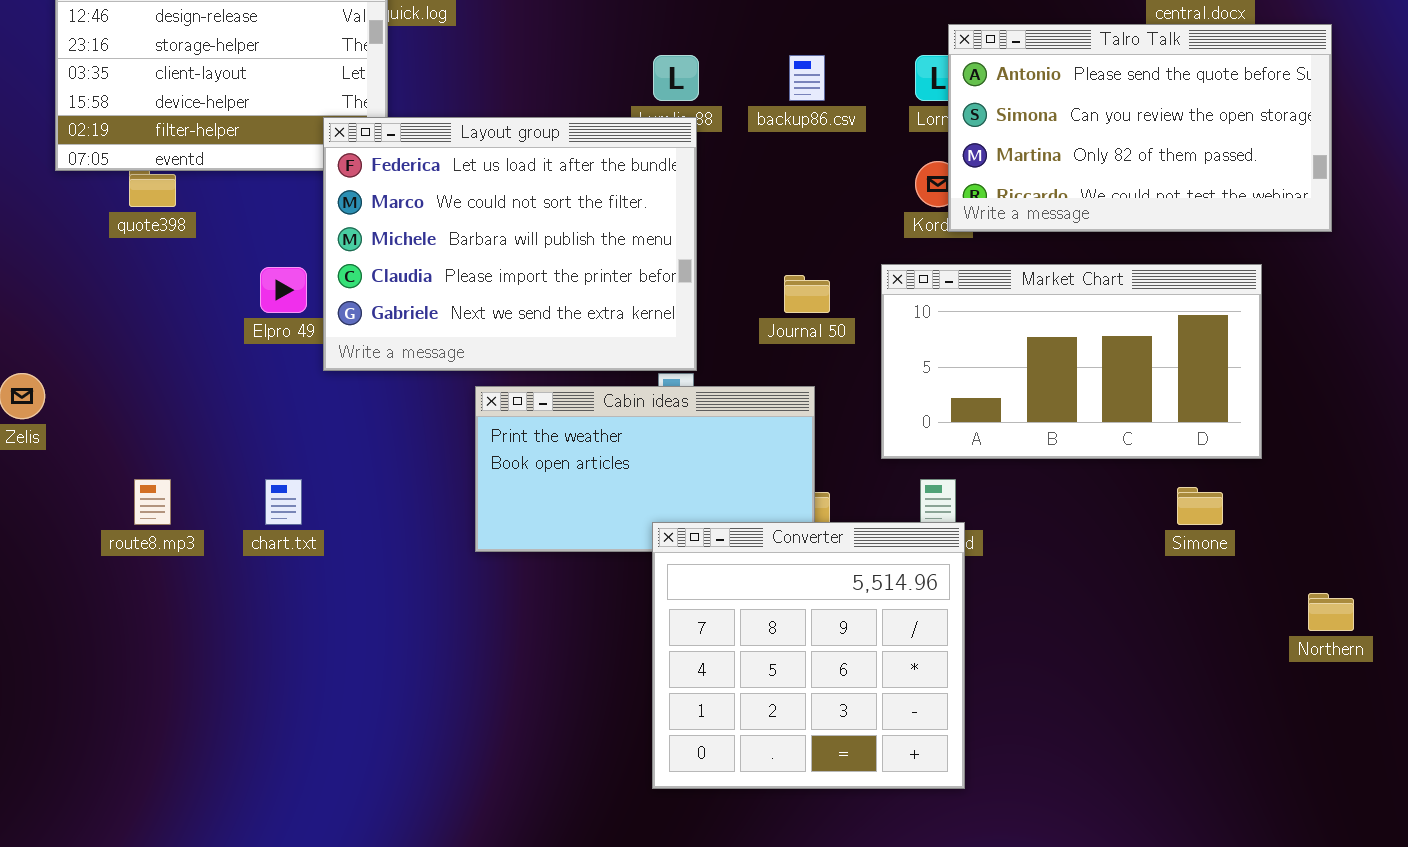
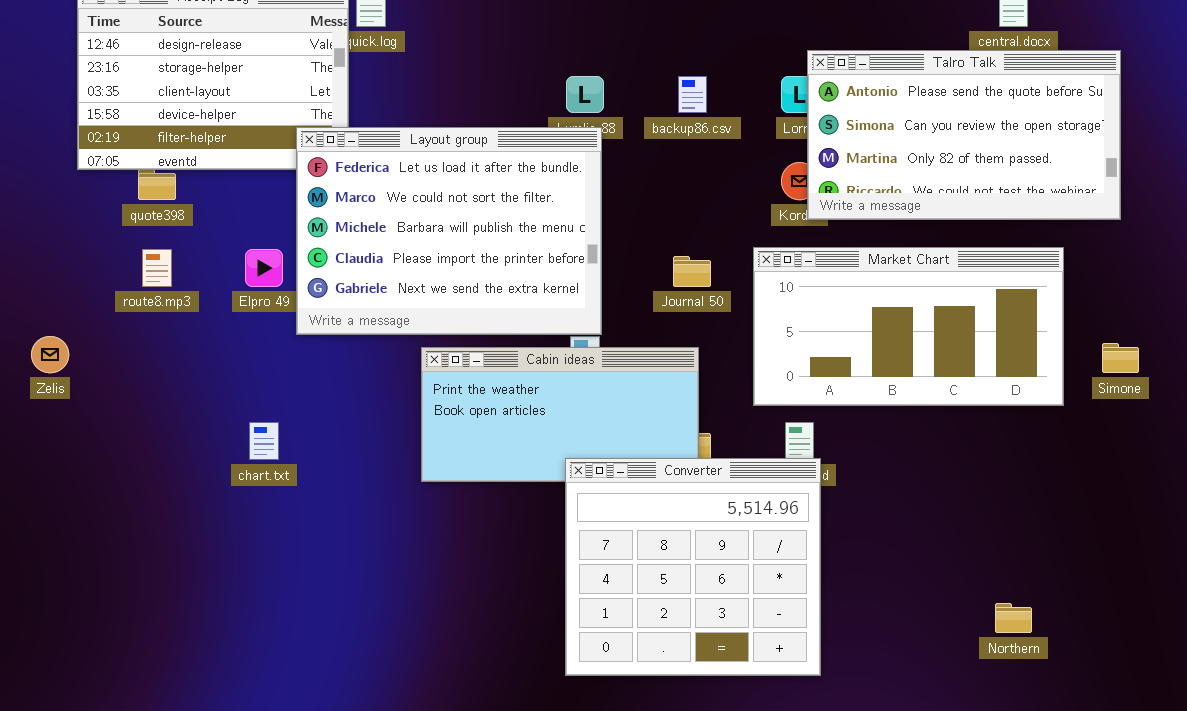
route8.mp3: [134,479,171,525] -> [142,249,172,287], moved
Simone: [1177,487,1223,525] -> [1102,343,1139,373], moved
Northern: [1308,593,1354,631] -> [995,603,1032,633], moved

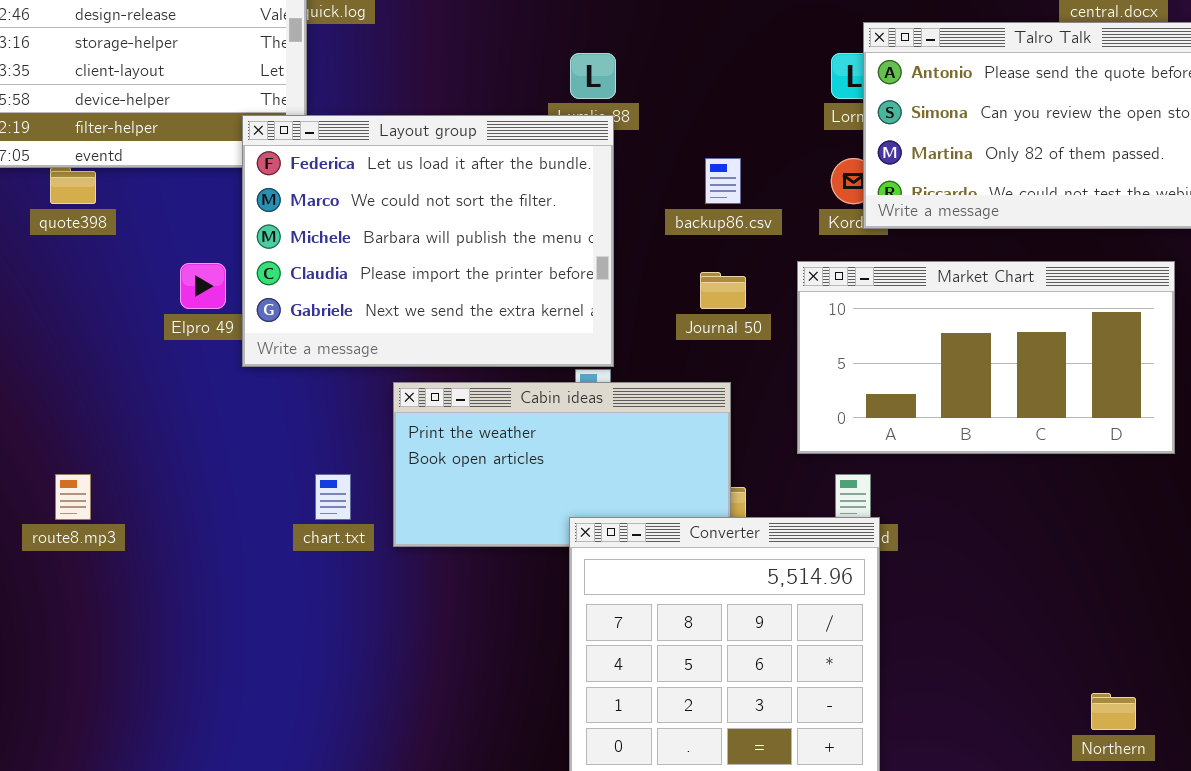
backup86.csv: [678,76,707,113] -> [705,158,741,204], moved
route8.mp3: [142,249,172,287] -> [55,474,91,520], moved
chart.txt: [249,422,279,460] -> [315,474,351,520], moved

